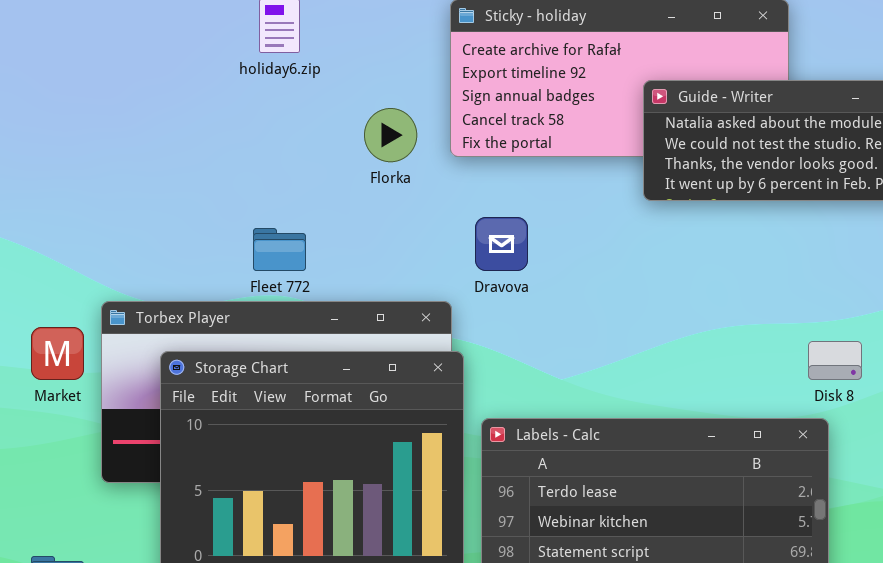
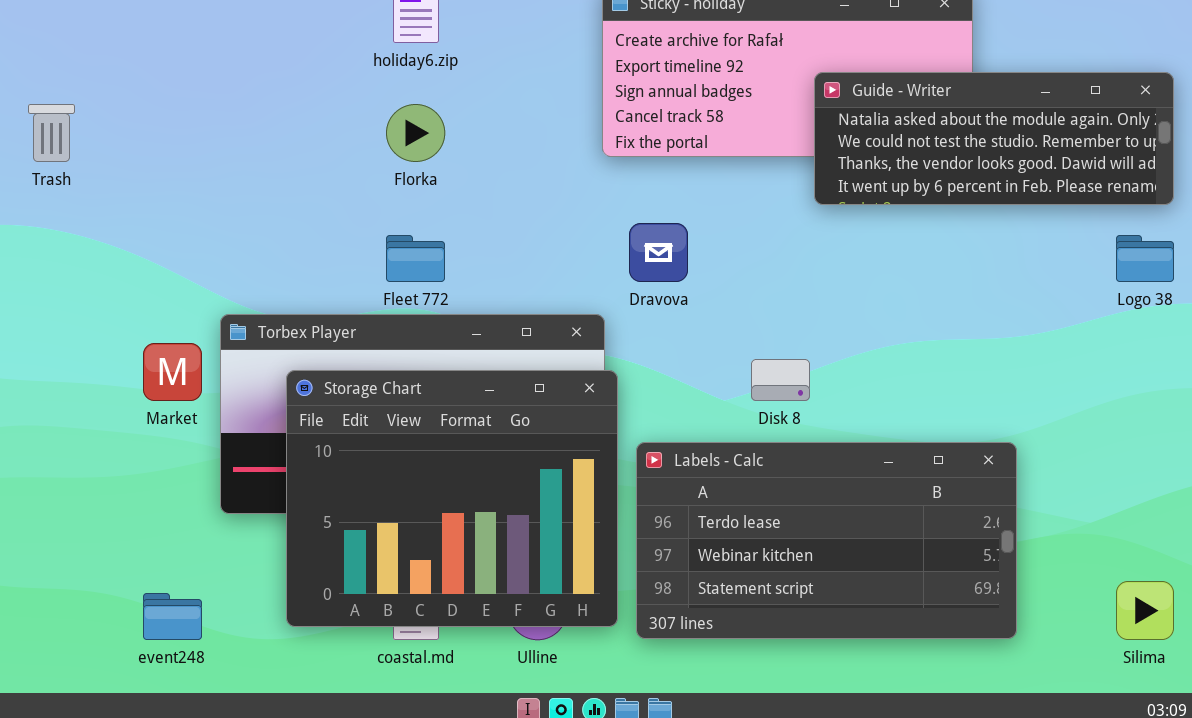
Florka: [364,108,417,162] -> [386,104,445,162], moved
Disk 8: [808,341,862,380] -> [751,359,810,401], moved

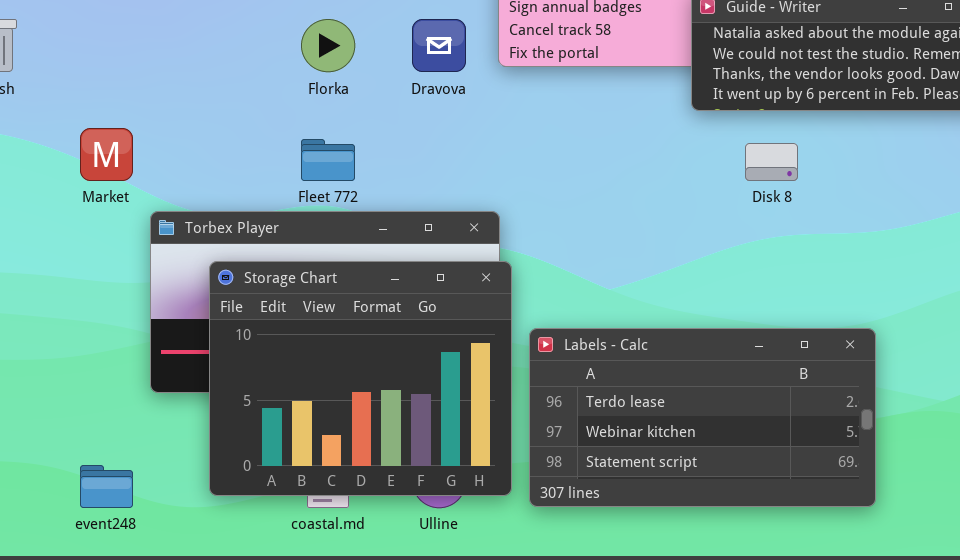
Dravova: [629,223,688,282] -> [412,19,466,72], moved
Market: [143,343,202,401] -> [80,128,133,181], moved
Disk 8: [751,359,810,401] -> [745,143,798,181], moved

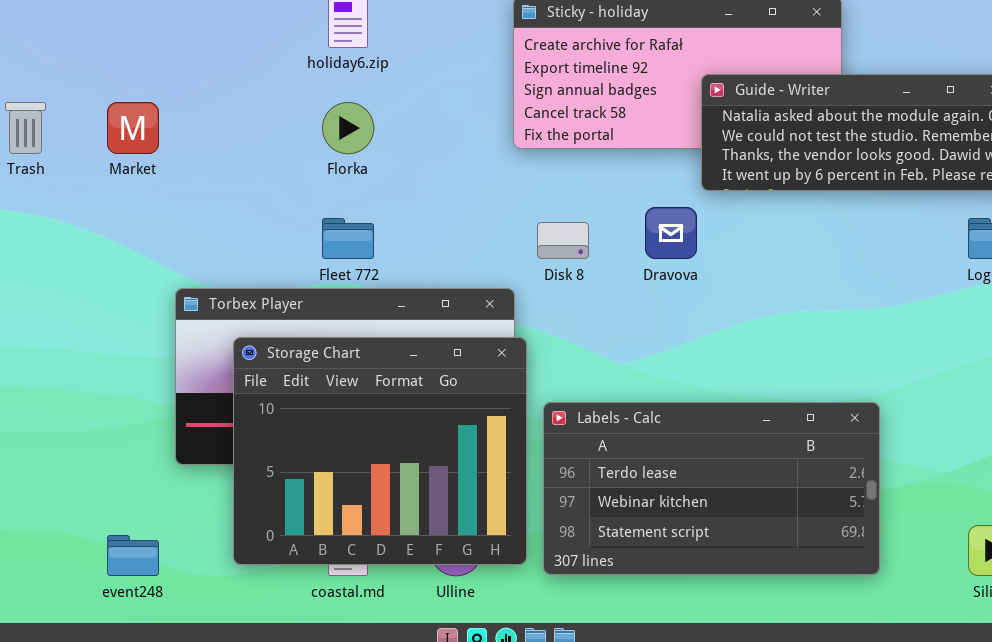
Dravova: [412,19,466,72] -> [645,207,697,259], moved
Market: [80,128,133,181] -> [107,102,159,154], moved
Disk 8: [745,143,798,181] -> [537,222,589,259], moved

